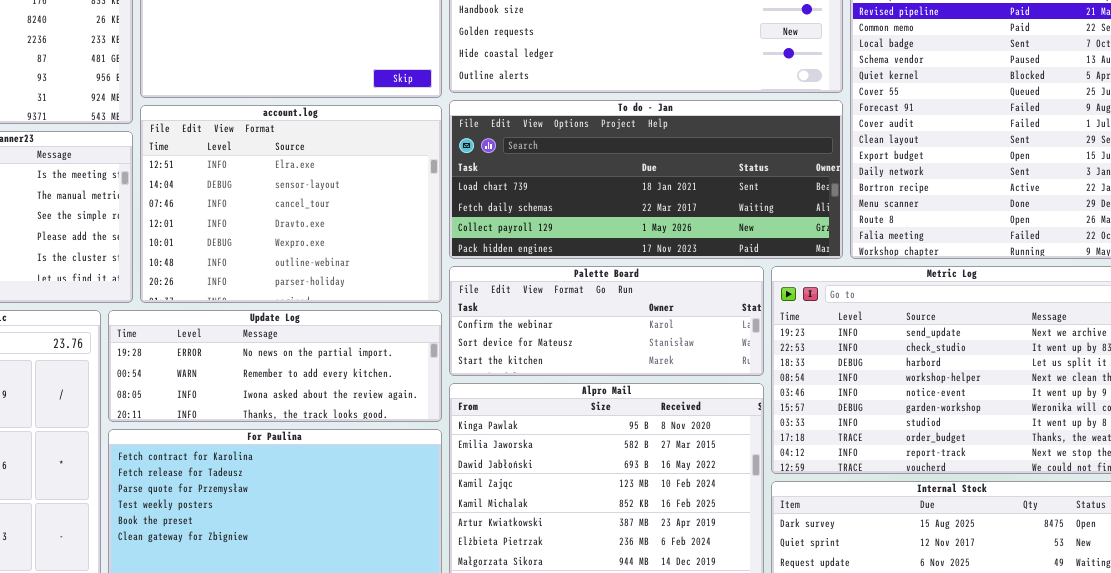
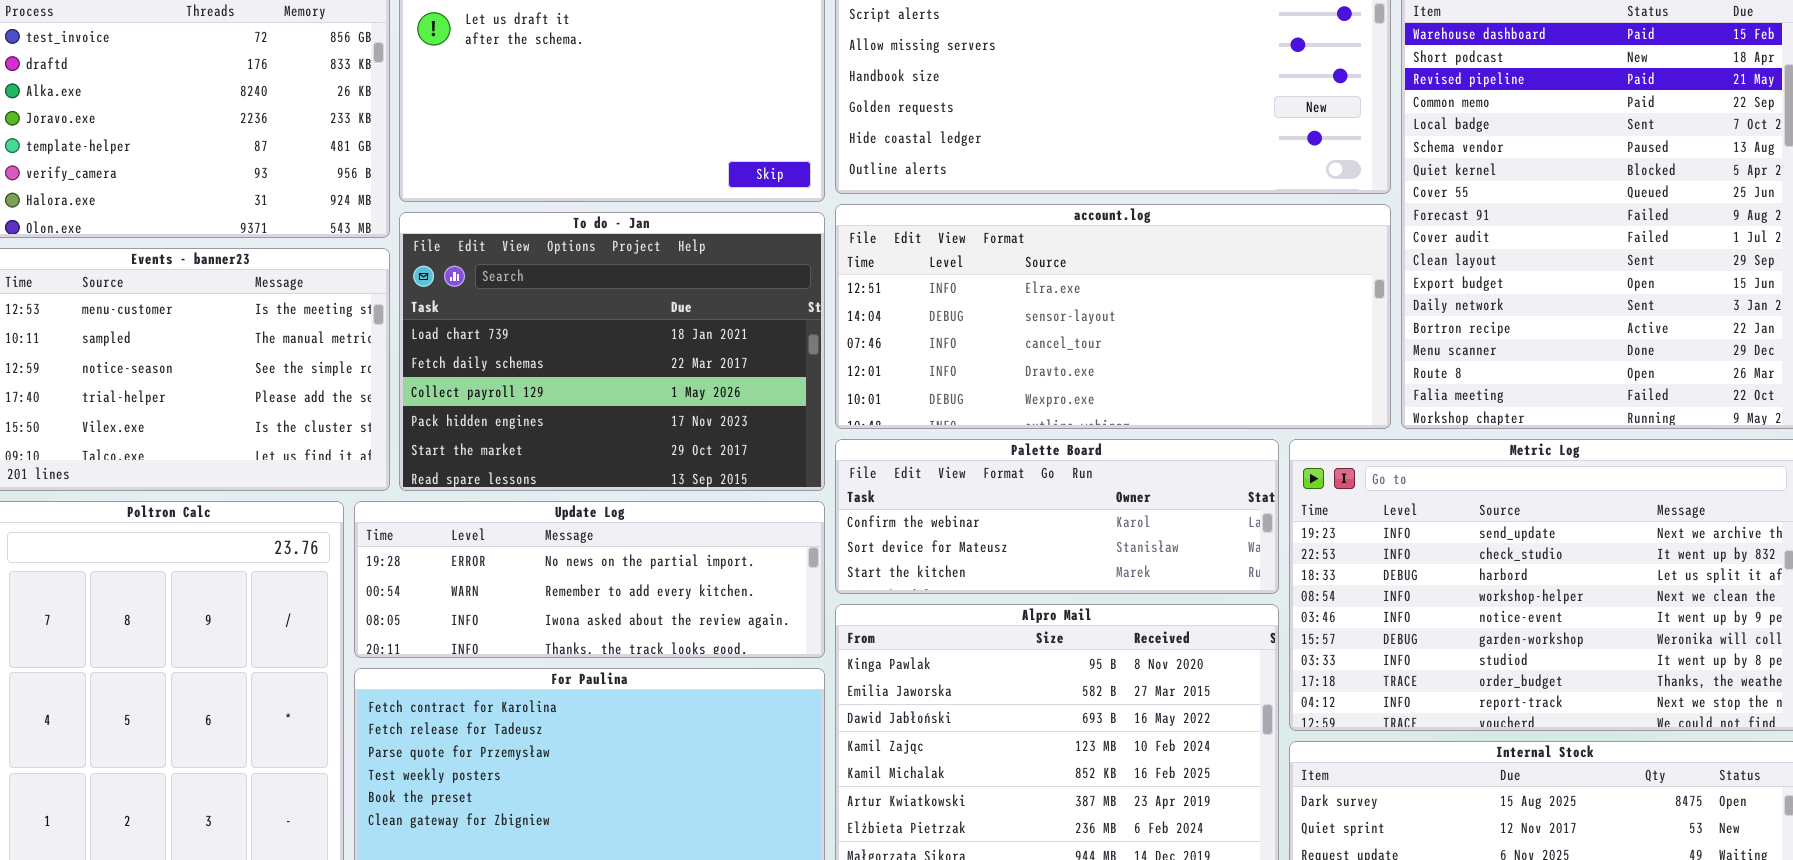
To do - Jan: [449,100,843,259] -> [399,212,825,491], moved, resized
account.log: [140,105,442,303] -> [835,204,1391,429], moved, resized

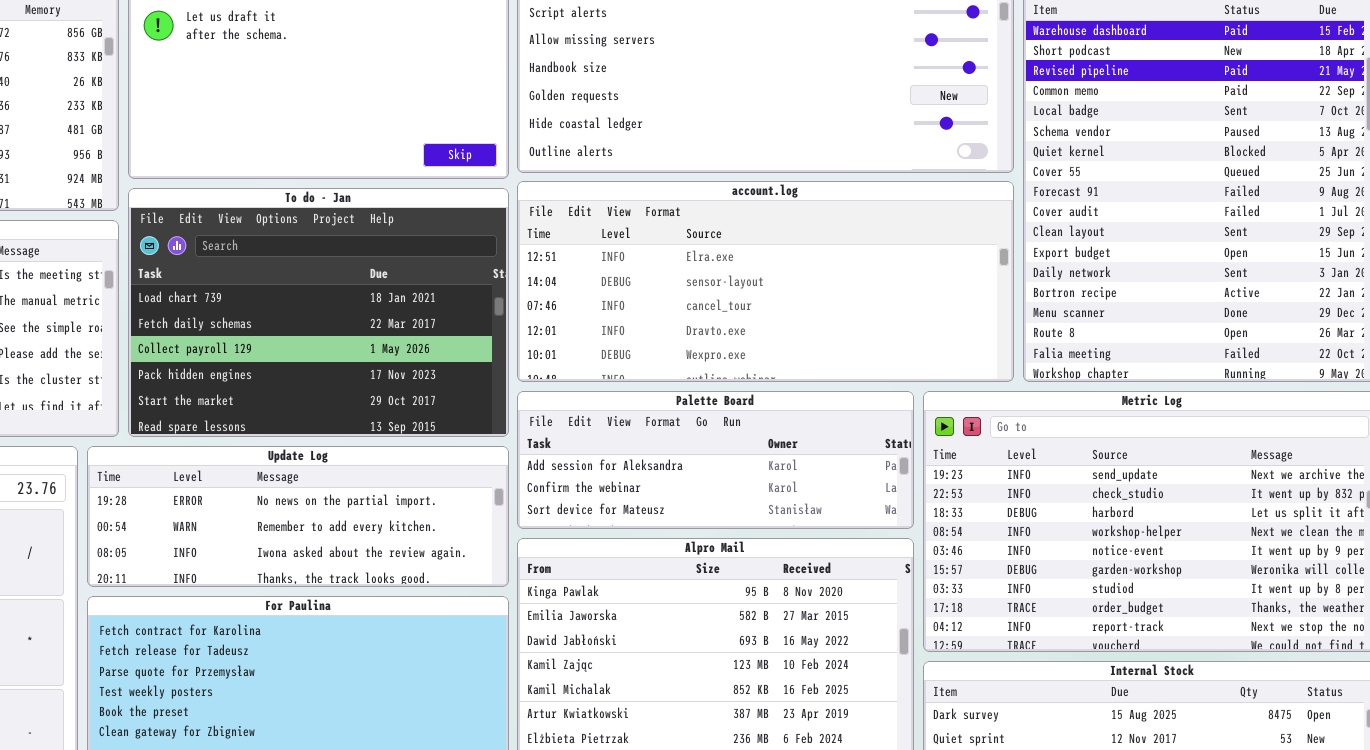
Palette Board: [835,439,1279,594] -> [517,391,914,529], scrolled up 1 row

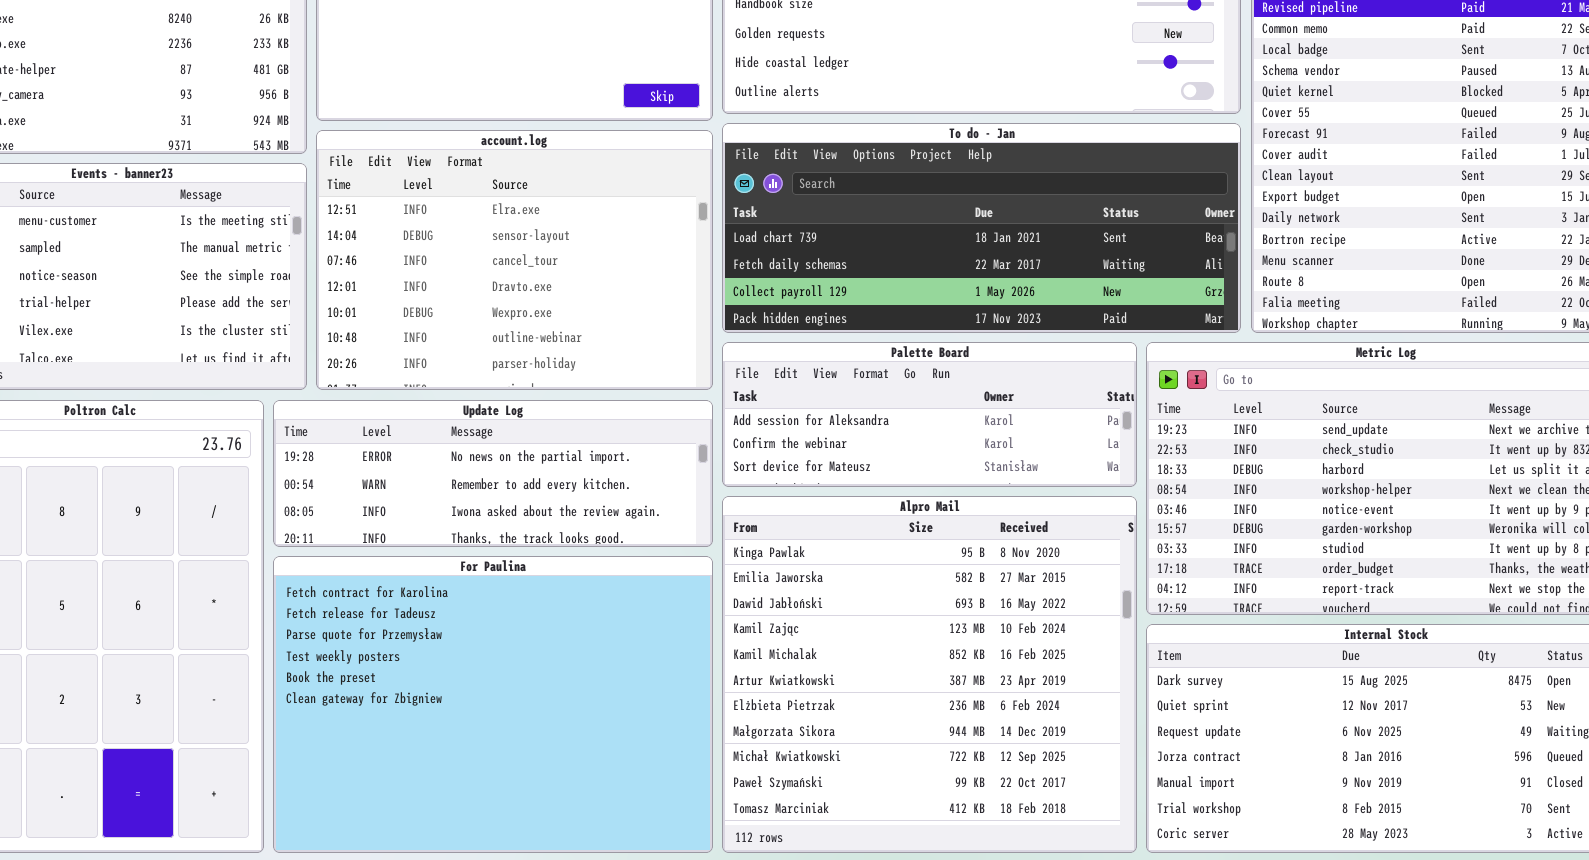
account.log: [517,181,1014,382] -> [316,130,713,390], moved, resized
To do - Jan: [128,188,509,437] -> [722,123,1241,333], moved, resized

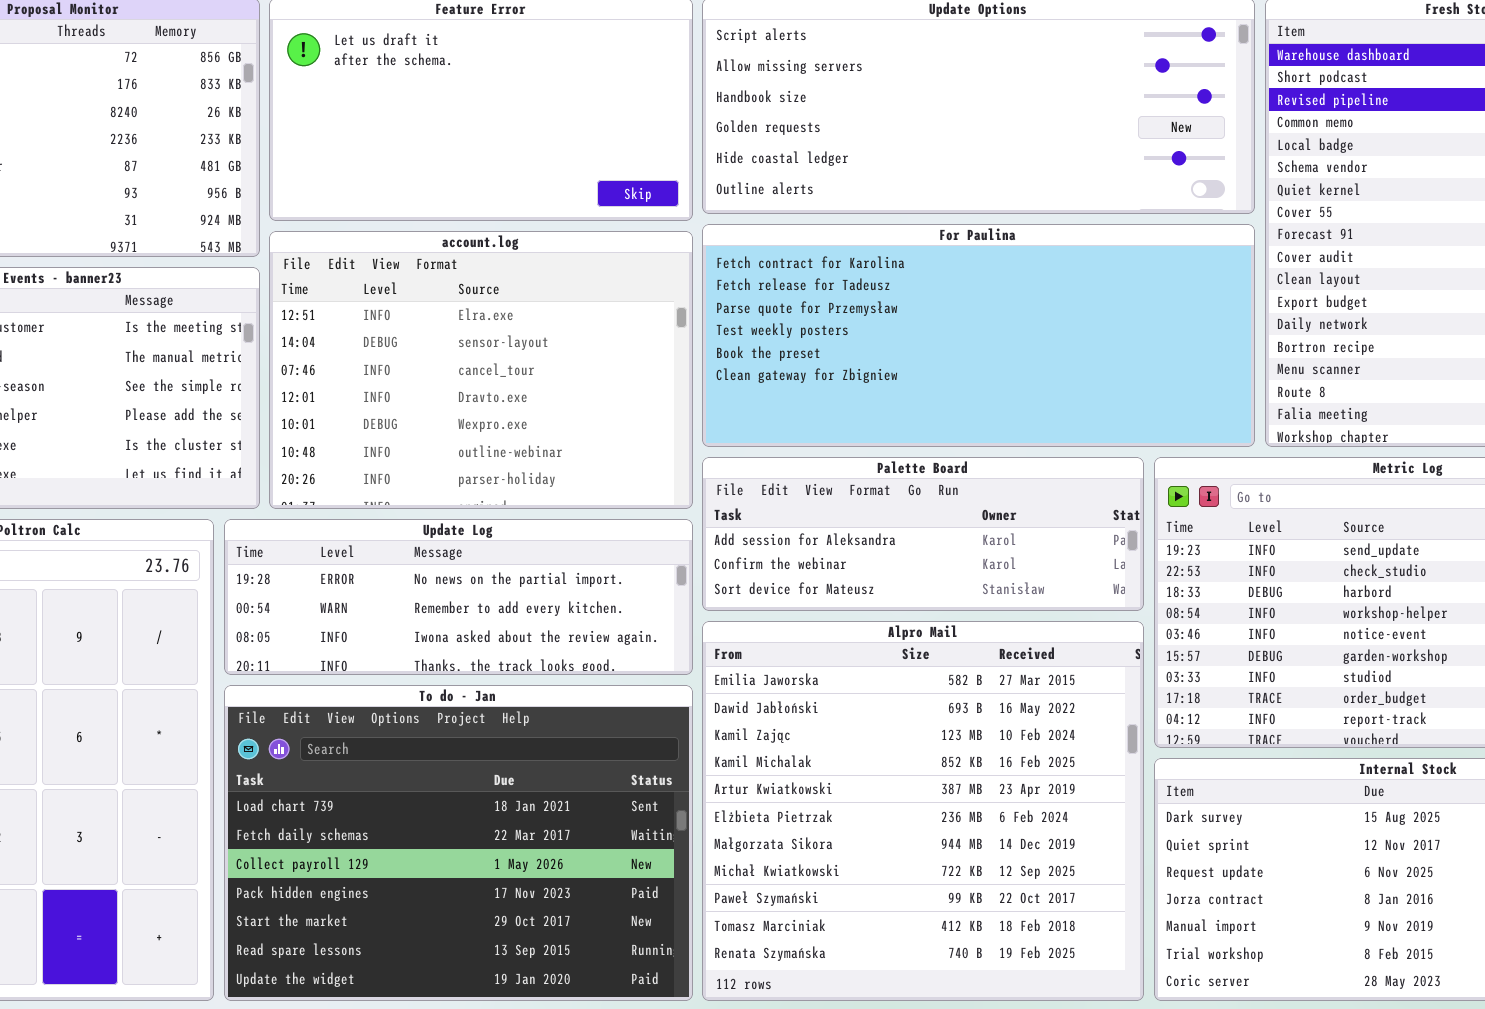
To do - Jan: [722,123,1241,333] -> [224,685,693,1001], moved, resized
Alpro Mail: [722,496,1137,853] -> [702,621,1144,1001], scrolled down 1 row
For Paulina: [273,556,713,853] -> [702,224,1255,447], moved, resized

